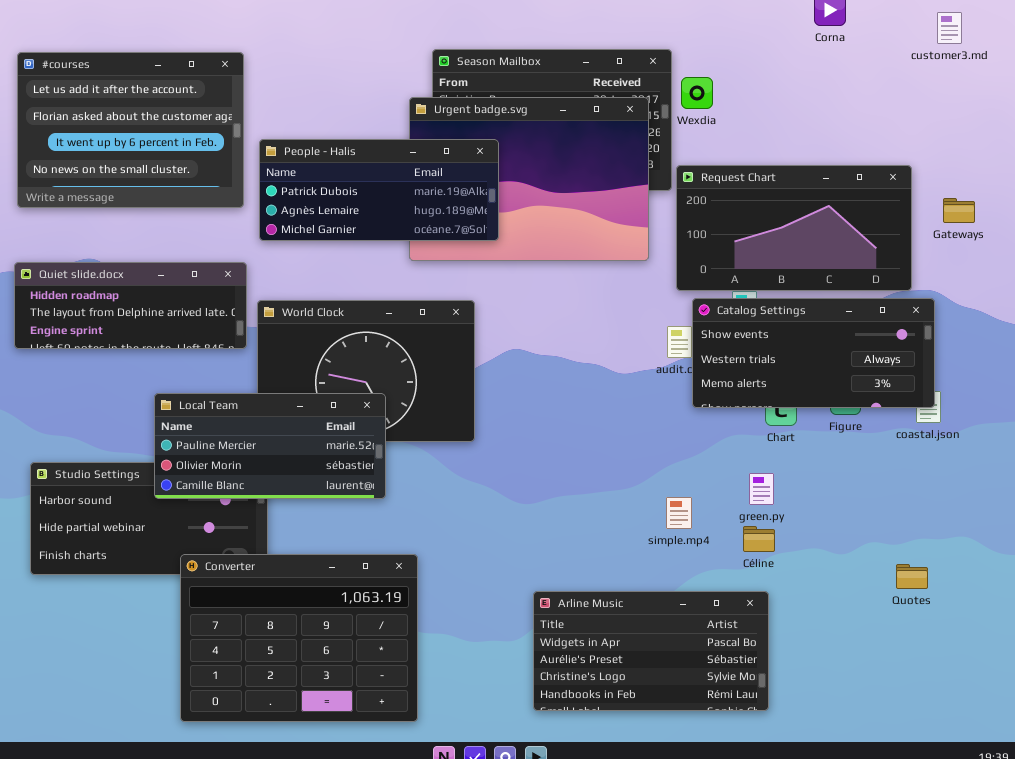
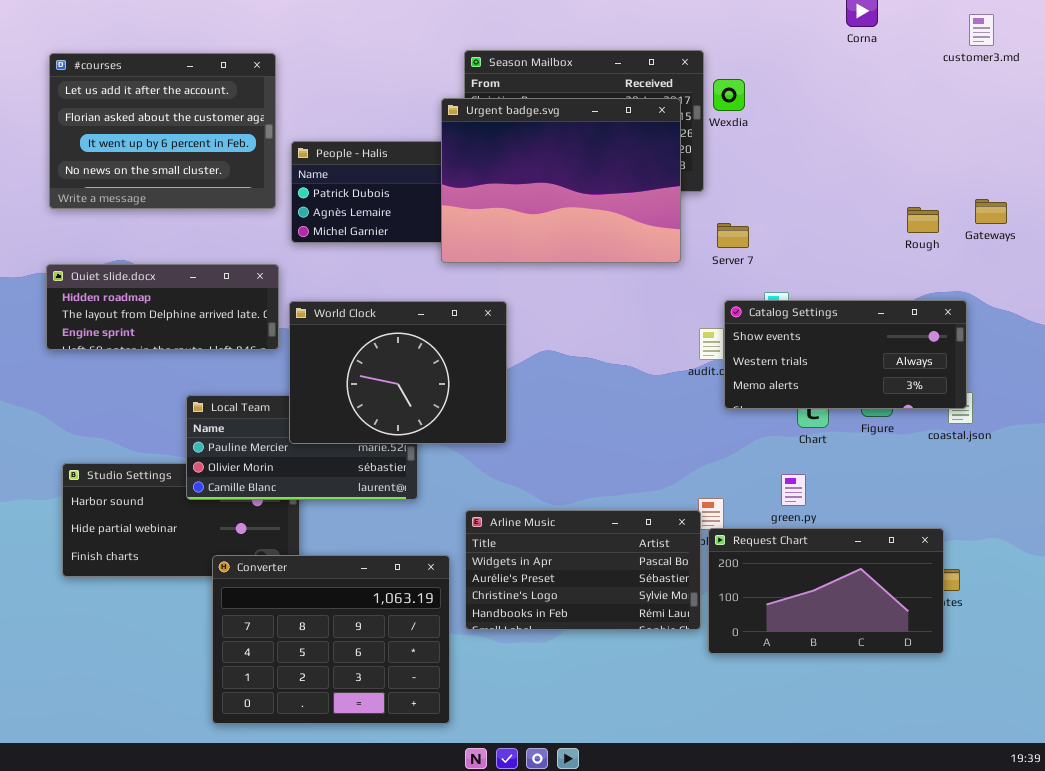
Urgent badge.svg: [409,97,649,261] -> [441,98,681,263], raised
Request Chart: [676,165,912,291] -> [708,528,944,654], moved
World Clock: [257,300,475,442] -> [289,301,507,444], raised
Arline Music: [533,591,769,711] -> [465,510,701,630], moved

